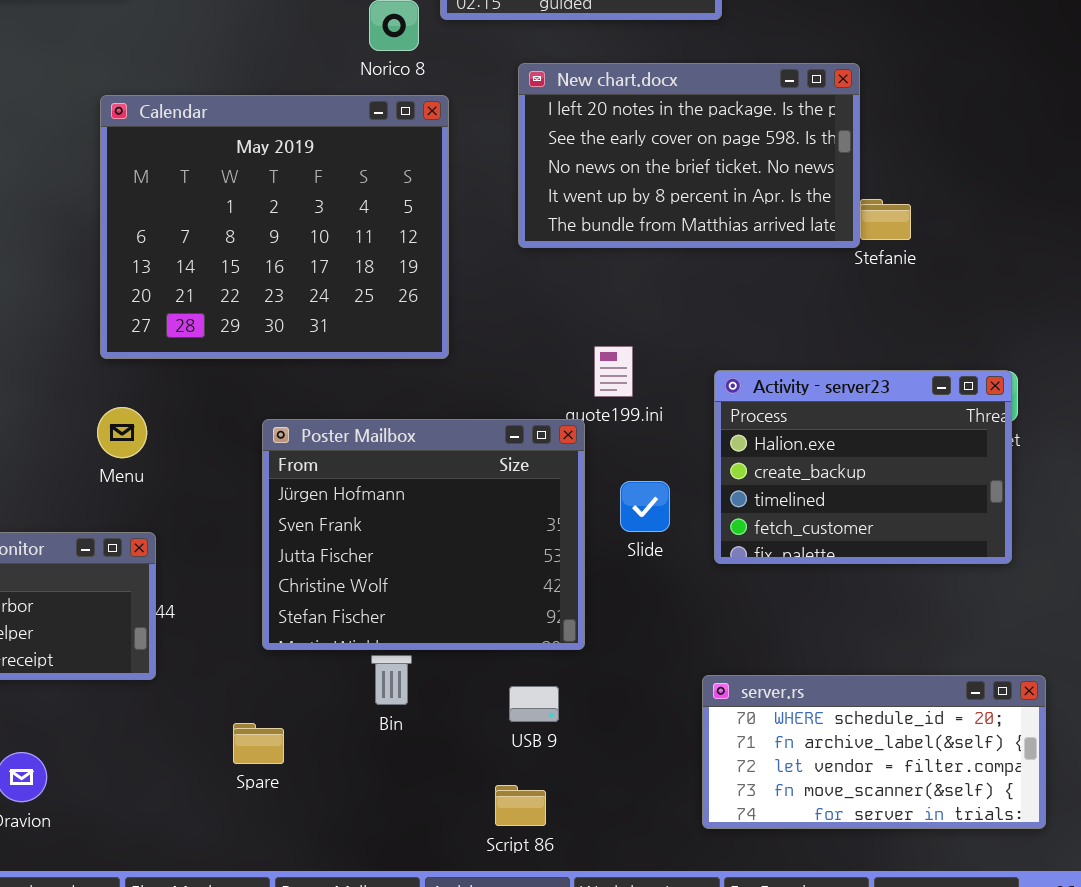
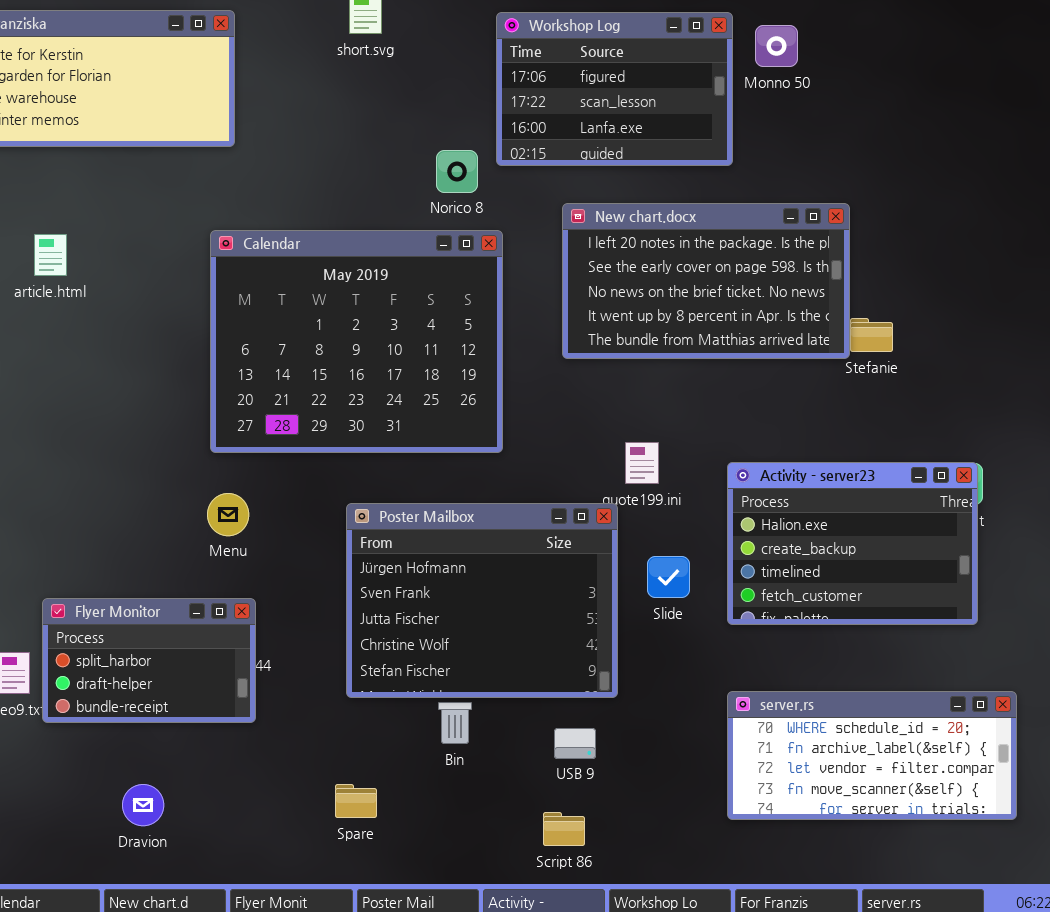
server.rs: [702,675,1046,829] -> [727,691,1017,820], moved
Spare: [233,723,284,764] -> [335,784,377,818], moved

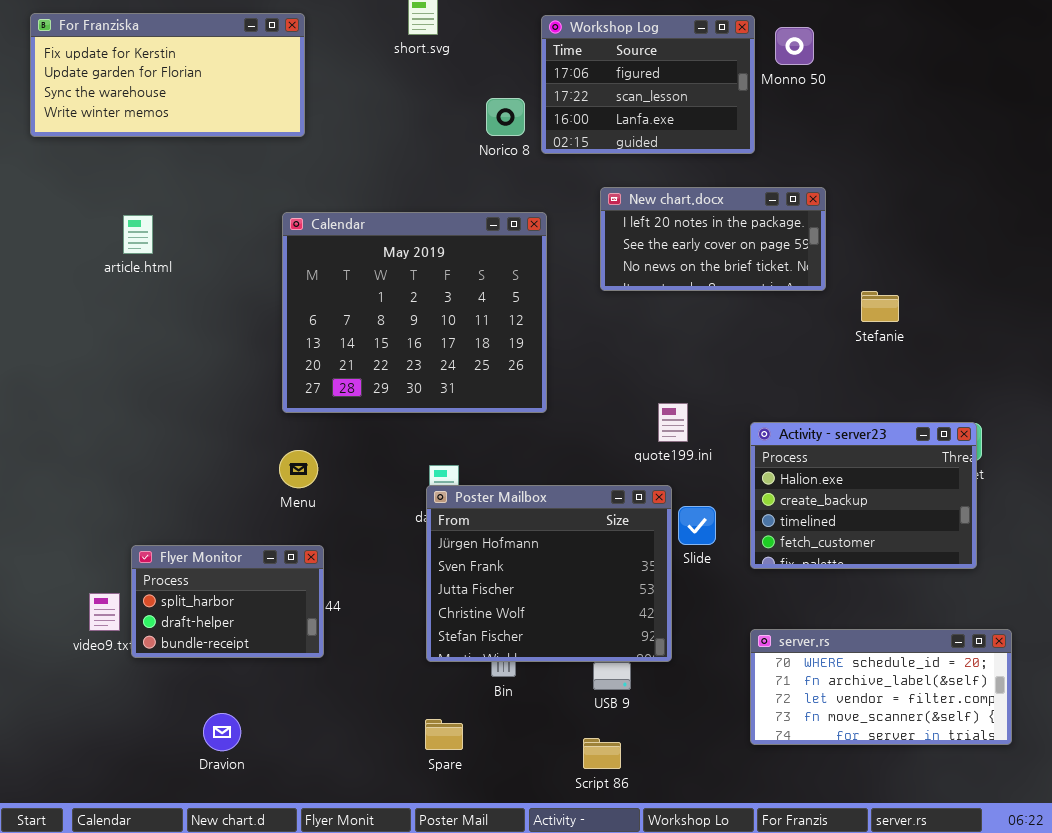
Norico 8: [436,150,478,193] -> [486,98,525,136], moved
New chart.docx: [562,203,850,359] -> [600,187,826,291], resized
Poster Mailbox: [346,503,618,698] -> [426,485,672,662], moved
Spare: [335,784,377,818] -> [425,719,463,750], moved

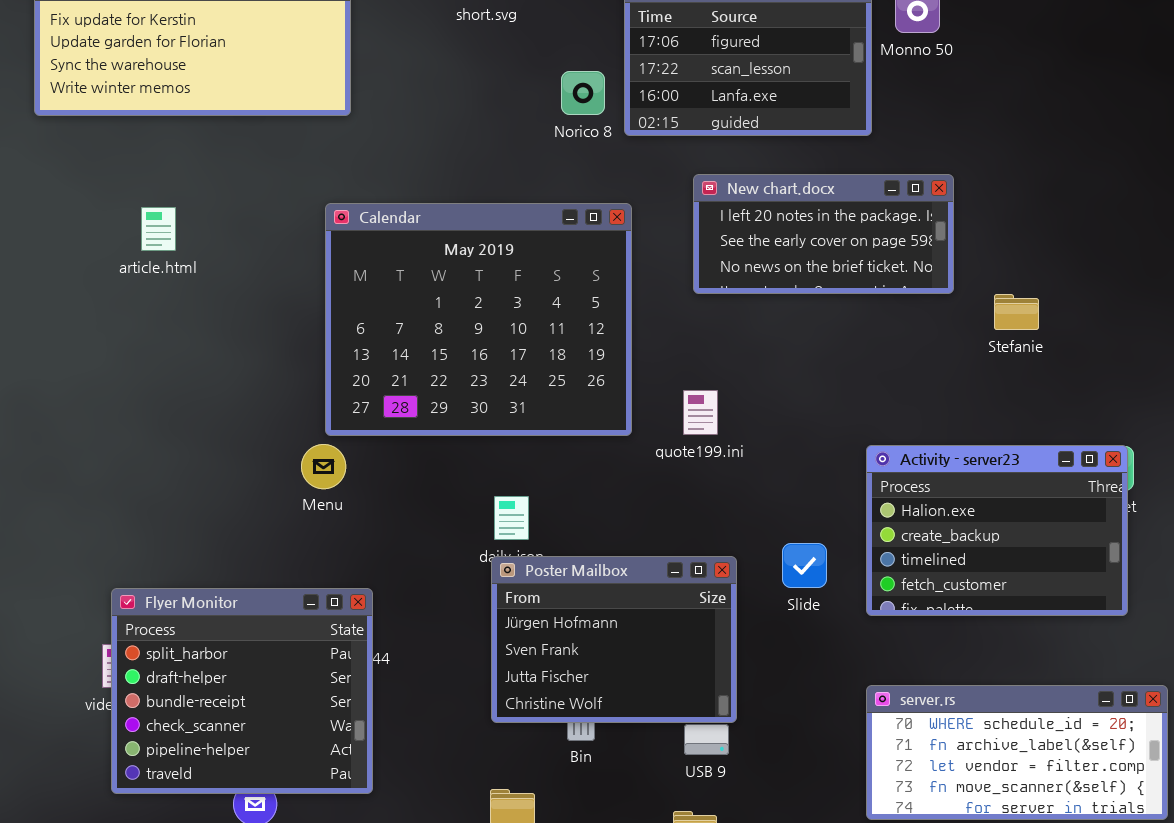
quote199.ini: [658,403,688,442] -> [683,390,718,435], moved
Menu: [279,450,318,488] -> [301,444,346,489], moved
Poster Mailbox: [426,485,672,662] -> [491,556,737,723], resized
Flyer Monitor: [131,545,324,658] -> [111,588,373,794], resized

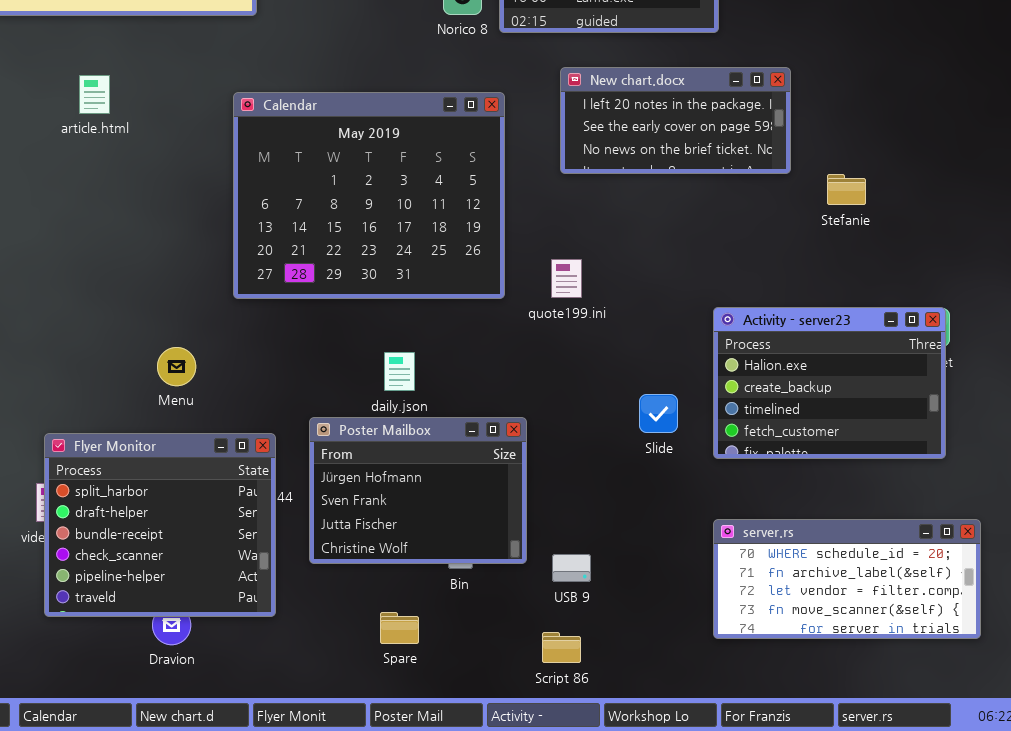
article.html: [141,207,176,251] -> [79,75,110,114], moved
Menu: [301,444,346,489] -> [157,347,196,386], moved
Poster Mailbox: [491,556,737,723] -> [309,417,527,564], moved

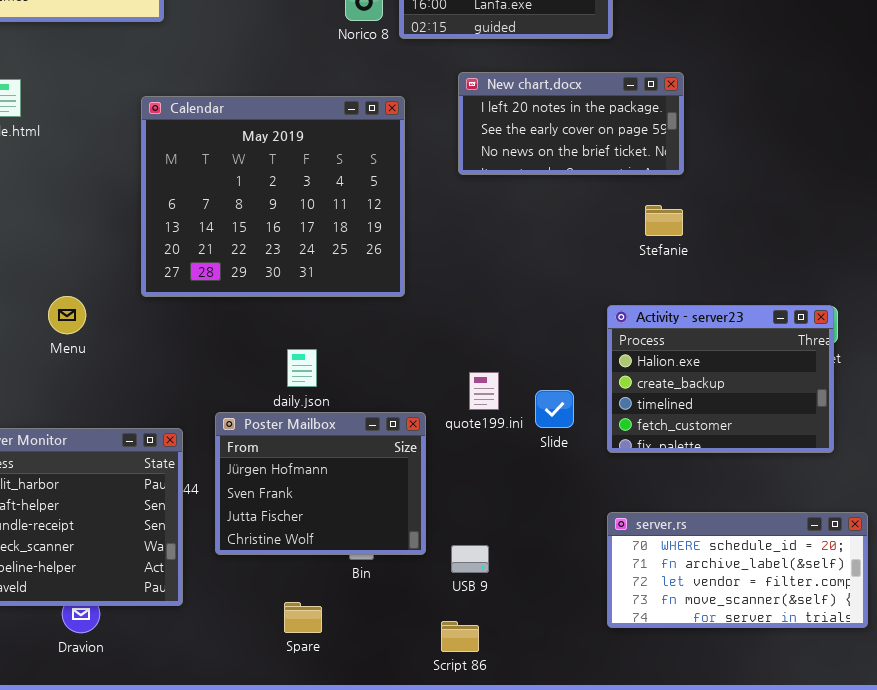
Stefanie: [827,174,866,205] -> [645,205,683,236], moved
quote199.ini: [551,259,582,298] -> [469,372,499,410], moved
Menu: [157,347,196,386] -> [48,296,86,334], moved

